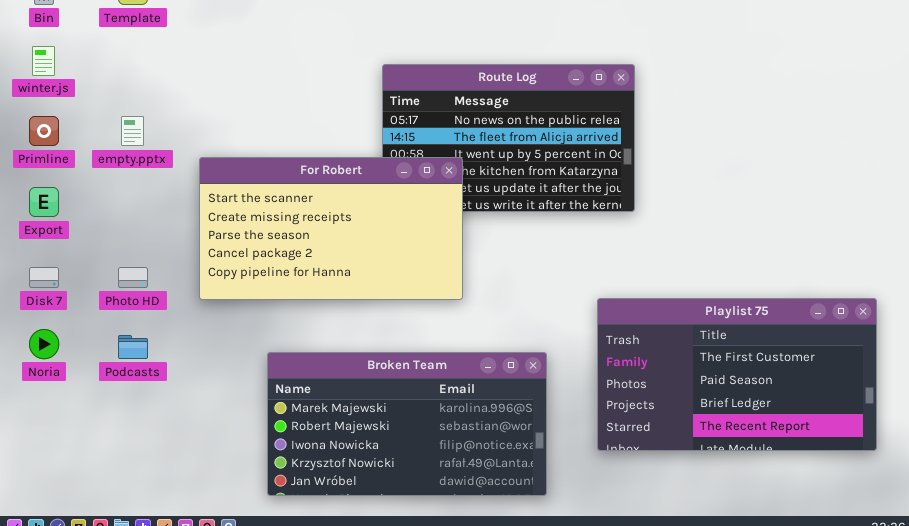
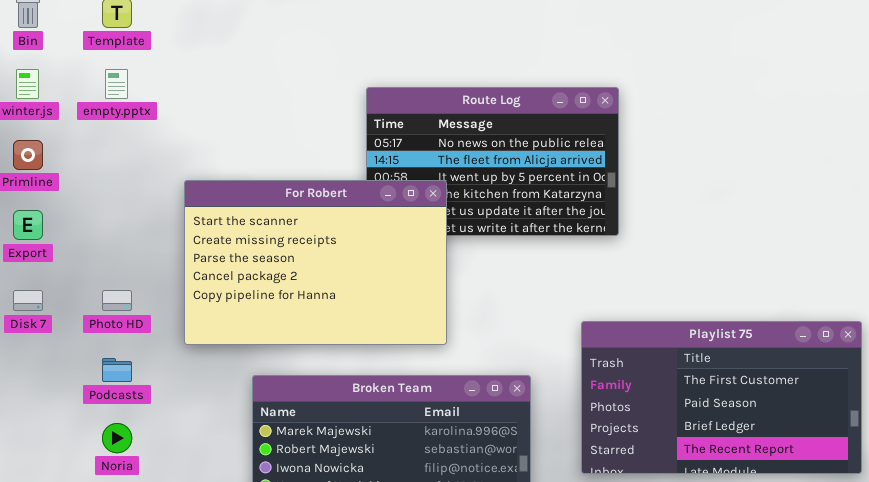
empty.pptx: [121,116,144,146] -> [105,69,128,99], moved
For Robert: [199,157,463,300] -> [184,180,447,345], resized
Noria: [29,329,59,359] -> [102,423,132,453], moved

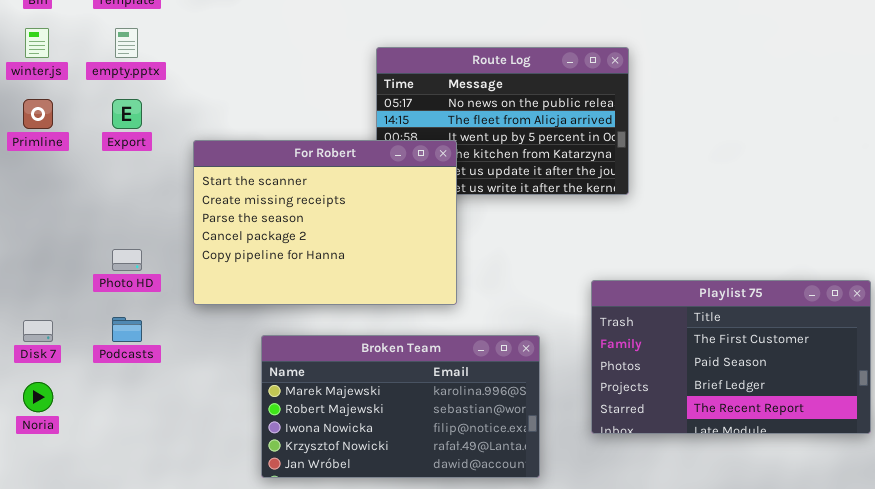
Export: [13,210,43,240] -> [112,99,142,129], moved
Disk 7: [13,290,43,311] -> [23,320,53,342], moved
Noria: [102,423,132,453] -> [23,382,53,412], moved

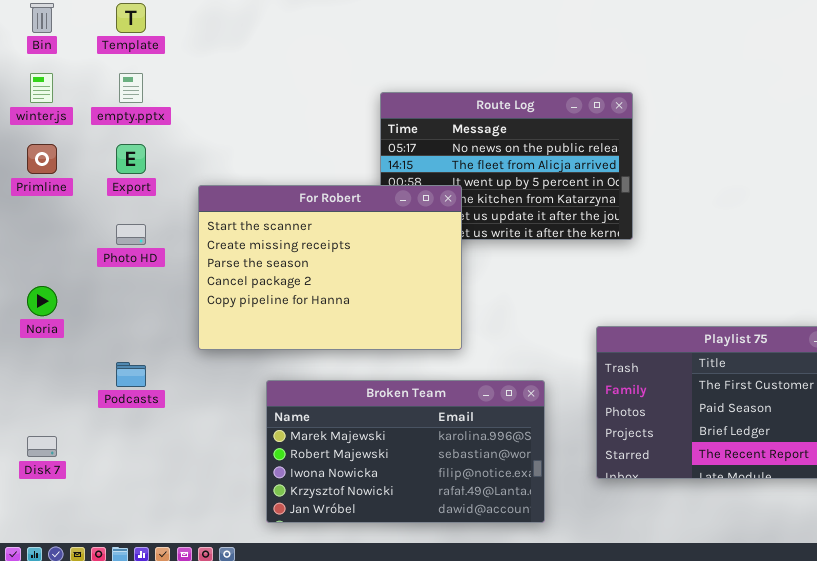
Photo HD: [112,249,142,271] -> [116,224,146,245], moved
Disk 7: [23,320,53,342] -> [27,436,57,457], moved
Noria: [23,382,53,412] -> [27,286,57,316], moved

